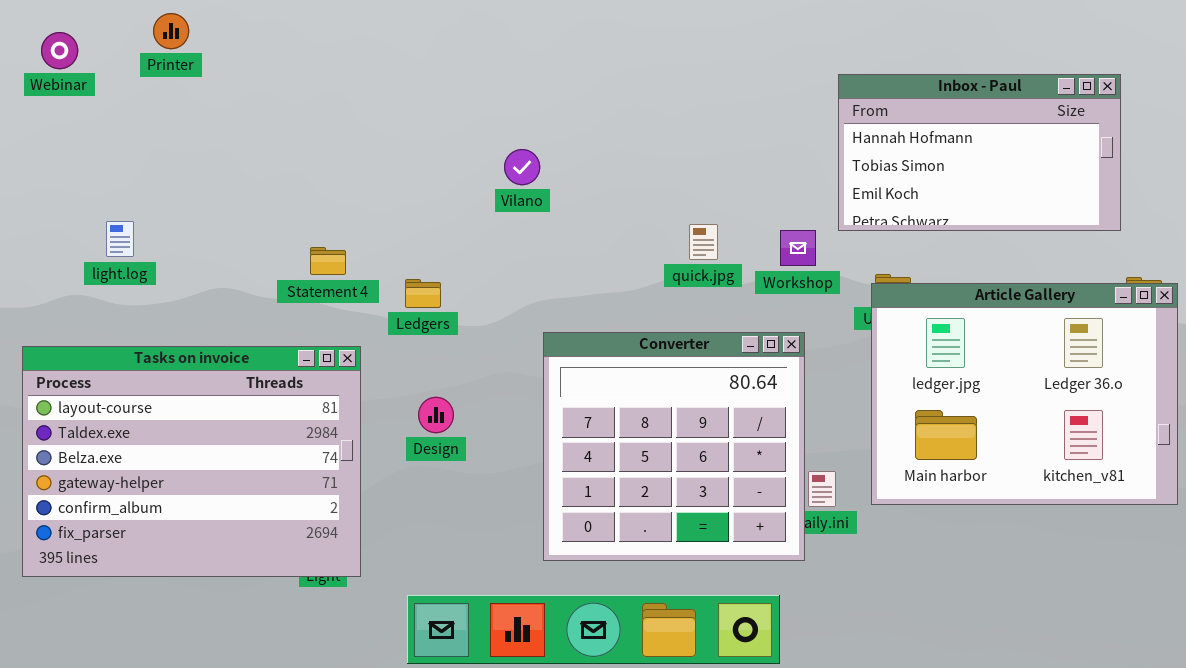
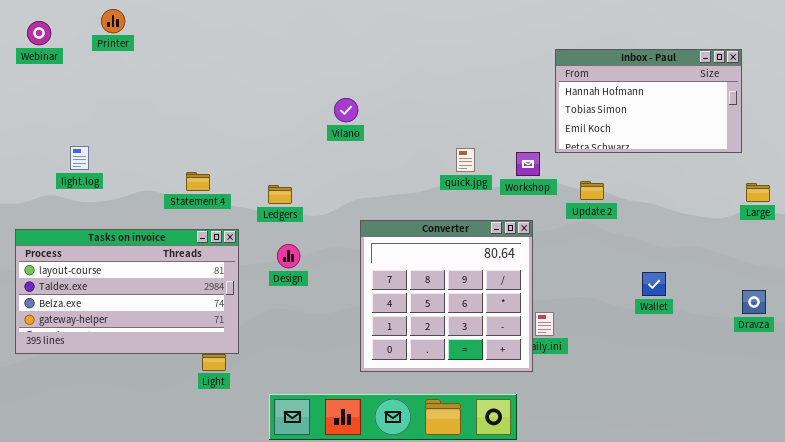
Statement 4: [310,247,346,275] -> [186,172,210,191], moved
Article Gallery: [871,283,1178,505] -> none, closed
Tasks on invoice: [22,346,361,577] -> [15,229,239,354], resized
Design: [418,397,454,433] -> [277,244,300,268], moved

